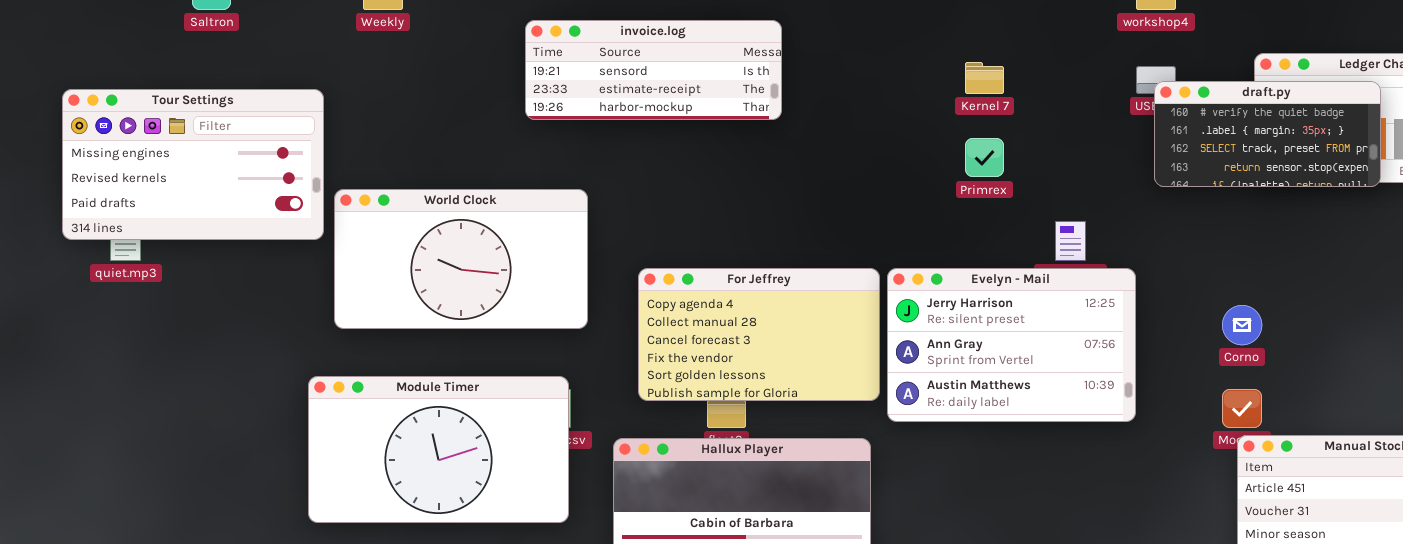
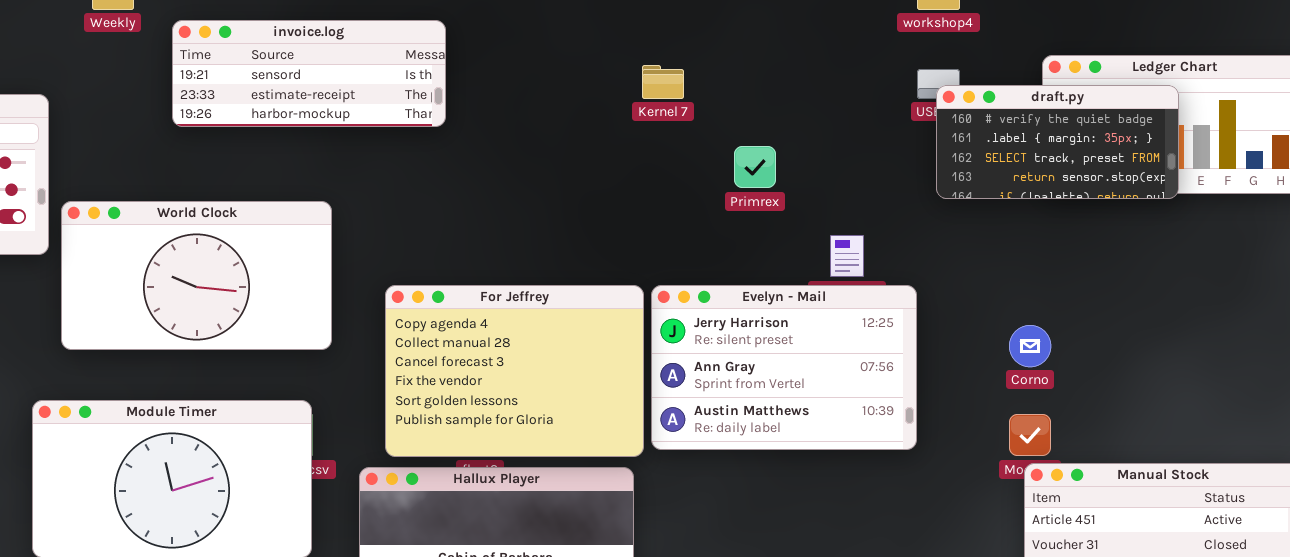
invoice.log: [525,20,782,120] -> [172,20,446,127], moved
Kernel 7: [965,62,1004,94] -> [642,65,684,99], moved
For Jeffrey: [638,268,880,401] -> [385,285,644,457], resized

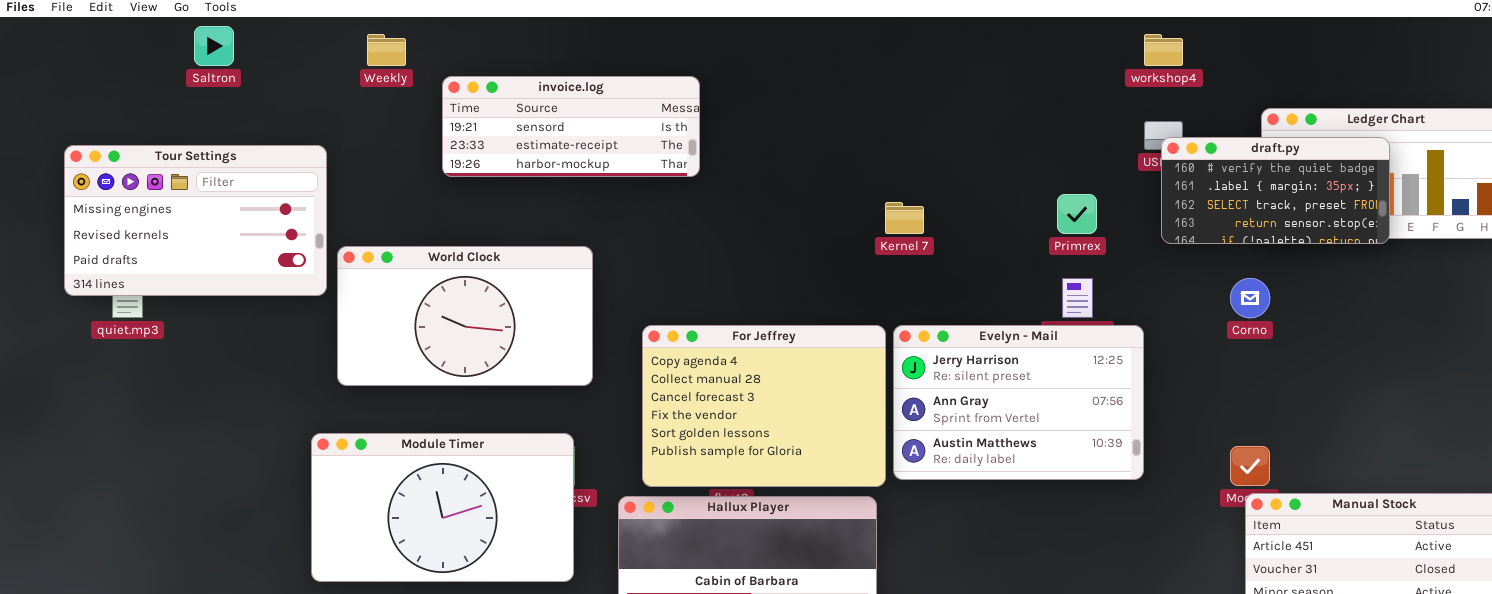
Kernel 7: [642,65,684,99] -> [885,202,924,234], moved
Primrex: [734,146,776,188] -> [1057,194,1097,234], moved
Corno: [1009,325,1051,367] -> [1230,278,1270,318], moved

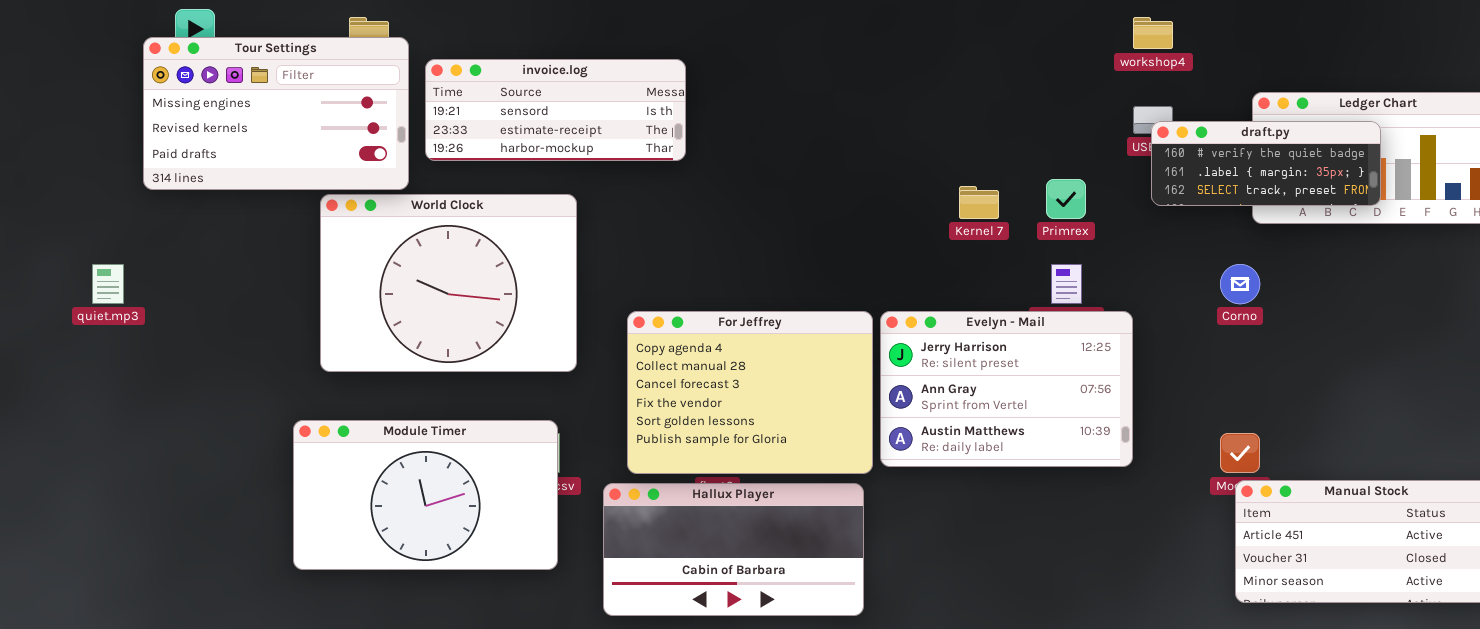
draft.py: [1161,137,1390,244] -> [1151,121,1381,206], resized
Tour Settings: [64,145,327,296] -> [143,37,409,190], moved
Kernel 7: [885,202,924,234] -> [959,186,999,219], moved
World Clock: [337,246,593,386] -> [320,194,577,372], resized

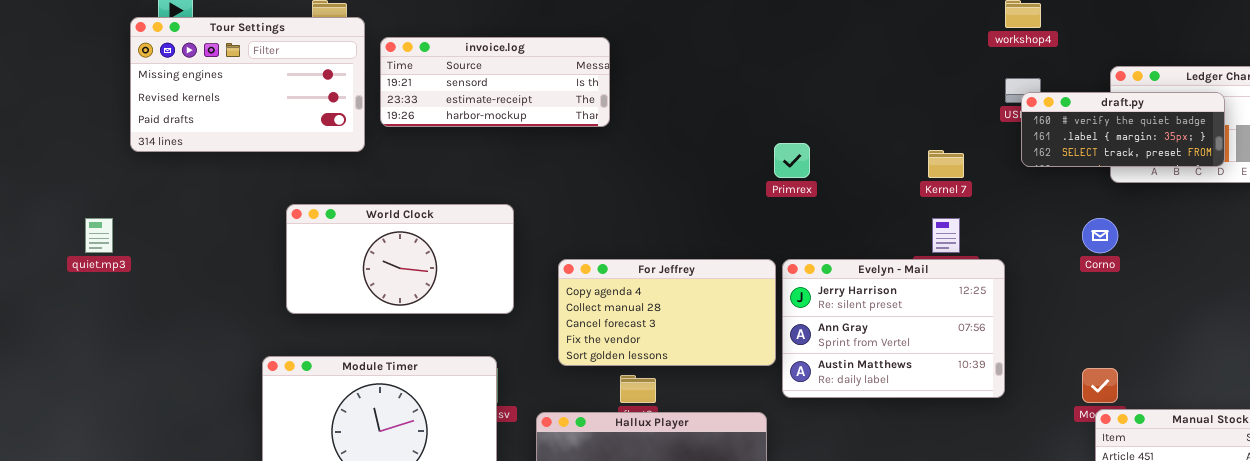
Primrex: [1046,179,1086,219] -> [774,143,810,178], moved
Kernel 7: [959,186,999,219] -> [928,150,964,178], moved
World Clock: [320,194,577,372] -> [286,204,514,314], resized
For Jeffrey: [627,311,873,474] -> [558,259,776,366], resized

